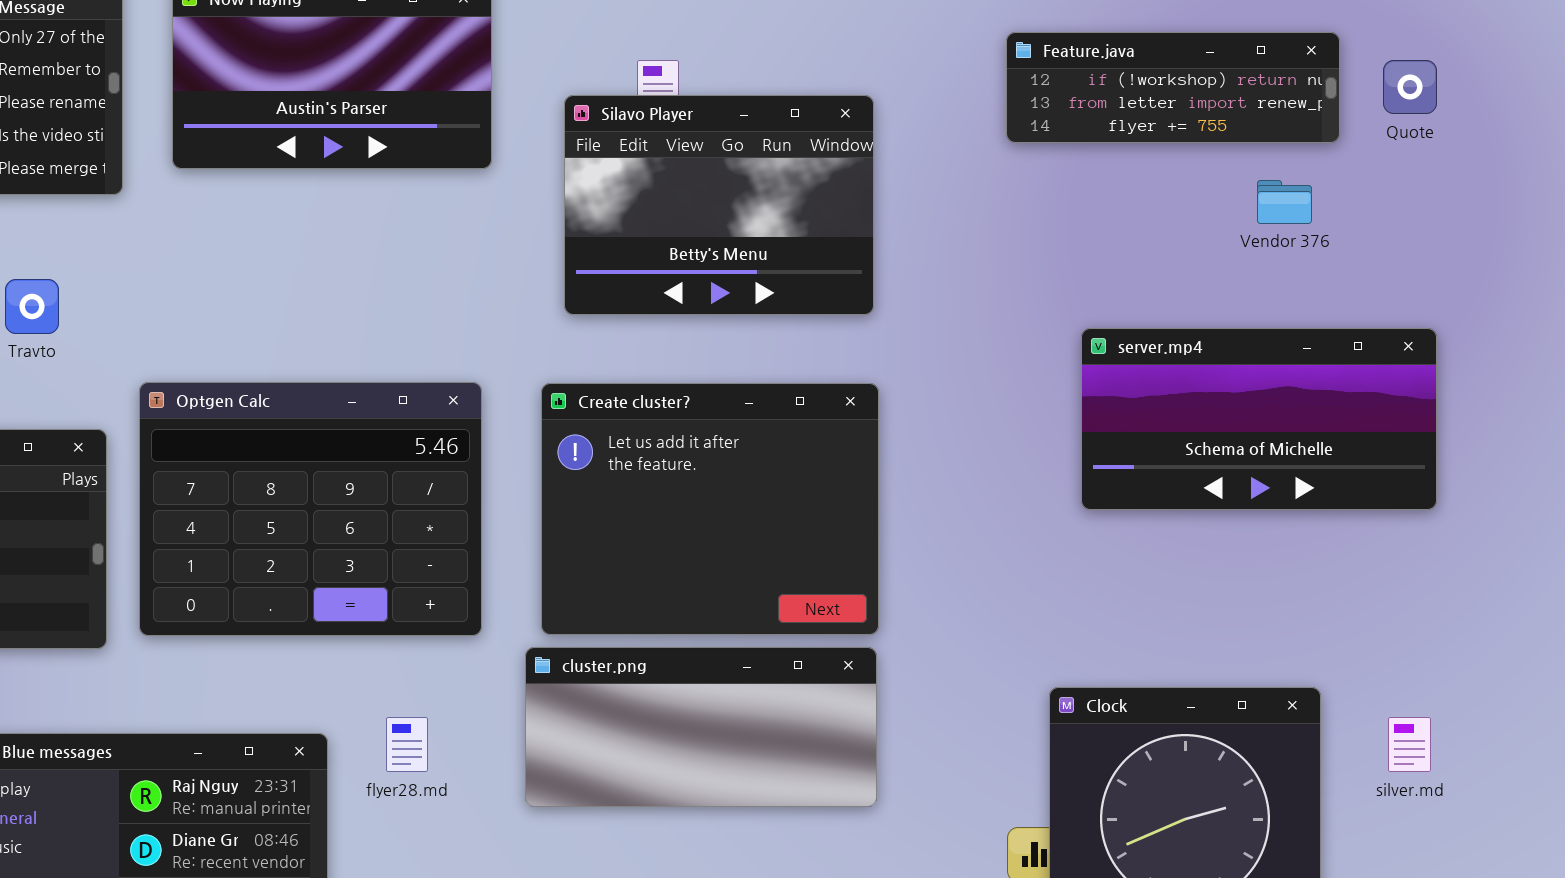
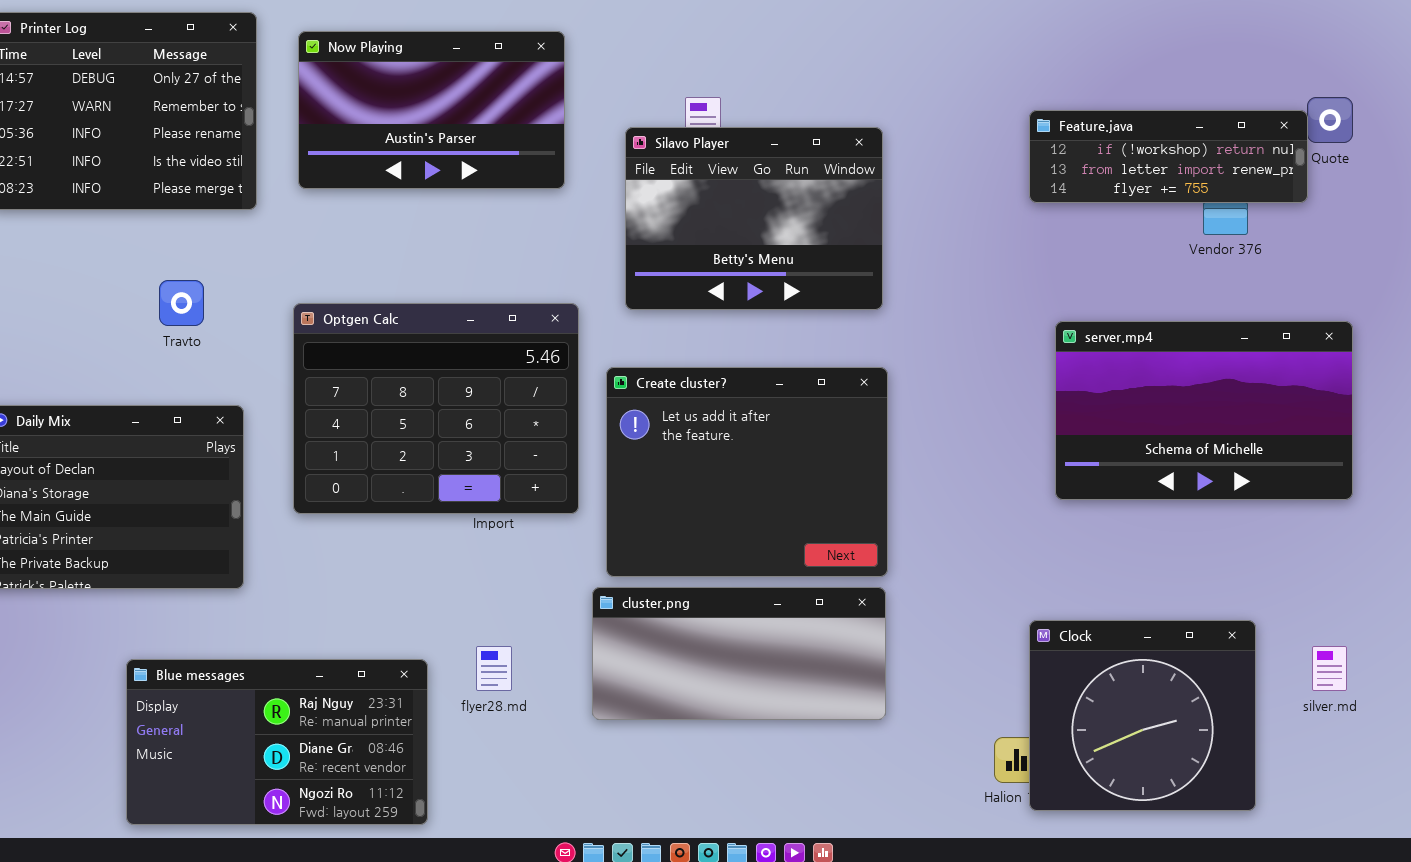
Feature.java: [1006,32,1340,143] -> [1029,110,1308,203], moved
server.mp4: [1081,328,1437,510] -> [1055,321,1353,500], resized
Optgen Calc: [139,382,482,636] -> [293,303,579,514], moved

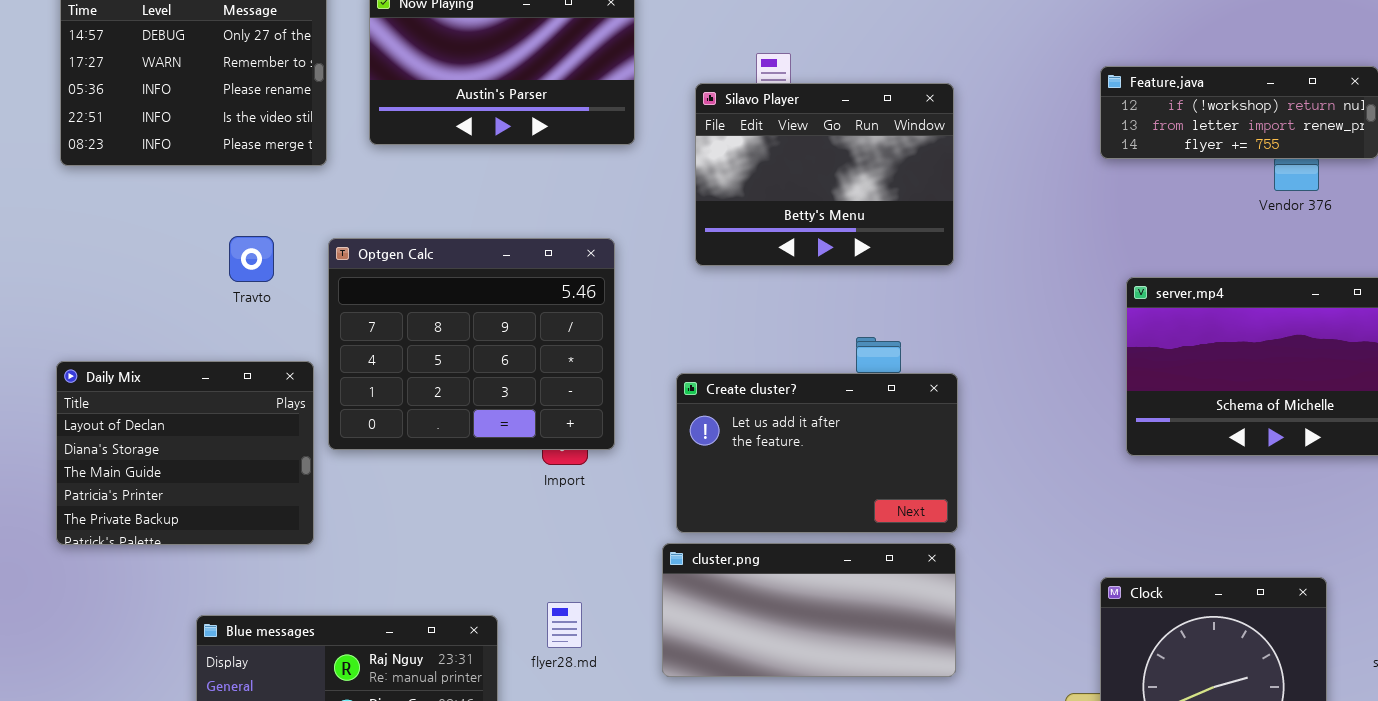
Optgen Calc: [293,303,579,514] -> [328,238,615,450], moved
Create cluster?: [606,367,888,577] -> [676,373,958,533], resized

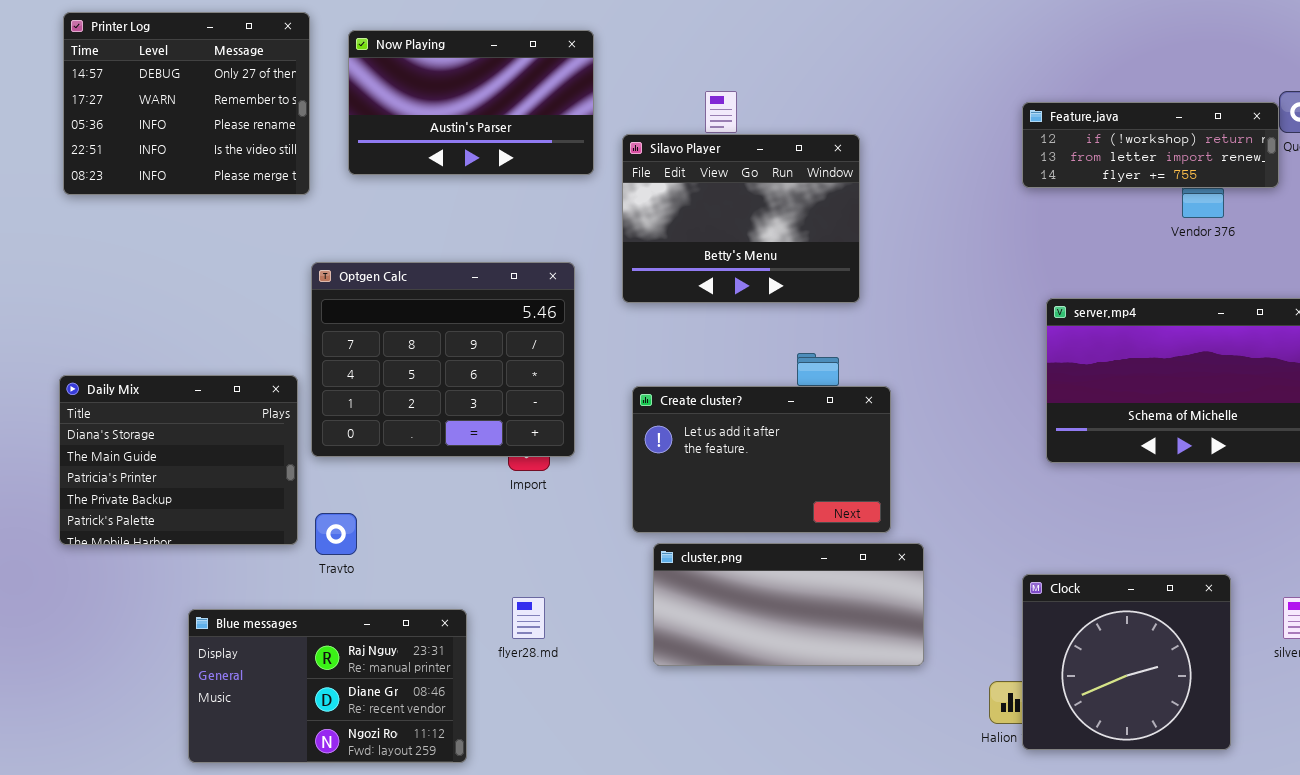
Silavo Player: [695,83,954,266] -> [622,134,860,303], moved
Travto: [229,236,274,282] -> [315,513,357,555], moved
Daily Mix: [56,361,314,545] -> [59,375,298,545], scrolled down 1 row
cluster.png: [662,543,956,677] -> [653,543,924,666], moved

